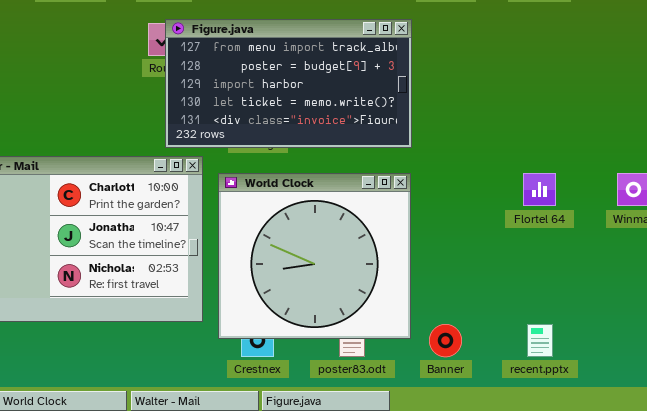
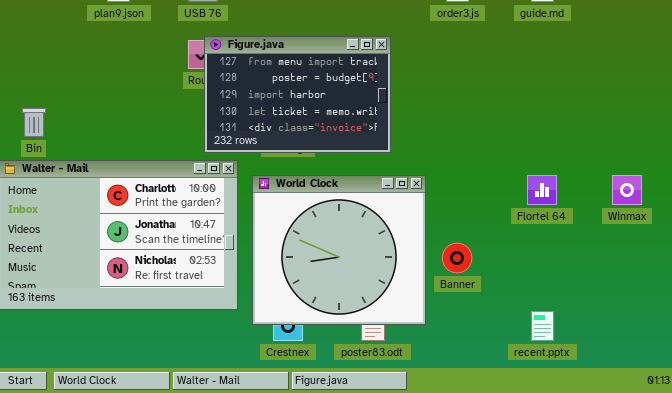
Figure.java: [165,19,412,148] -> [204,36,391,153], resized
Banner: [429,324,462,357] -> [442,243,472,273], moved

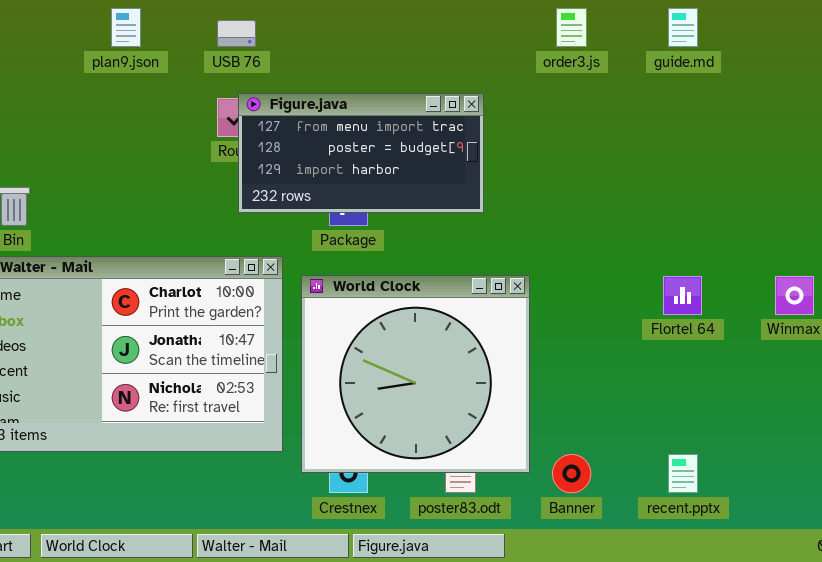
Figure.java: [204,36,391,153] -> [238,93,484,213], resized
Banner: [442,243,472,273] -> [552,454,591,493], moved

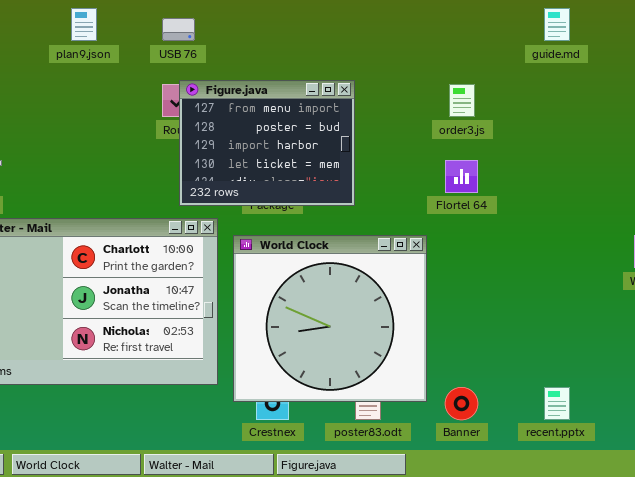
order3.js: [556,8,587,47] -> [449,84,475,117], moved
Figure.java: [238,93,484,213] -> [179,80,355,206], resized
Flortel 64: [663,276,702,315] -> [445,160,478,193], moved

